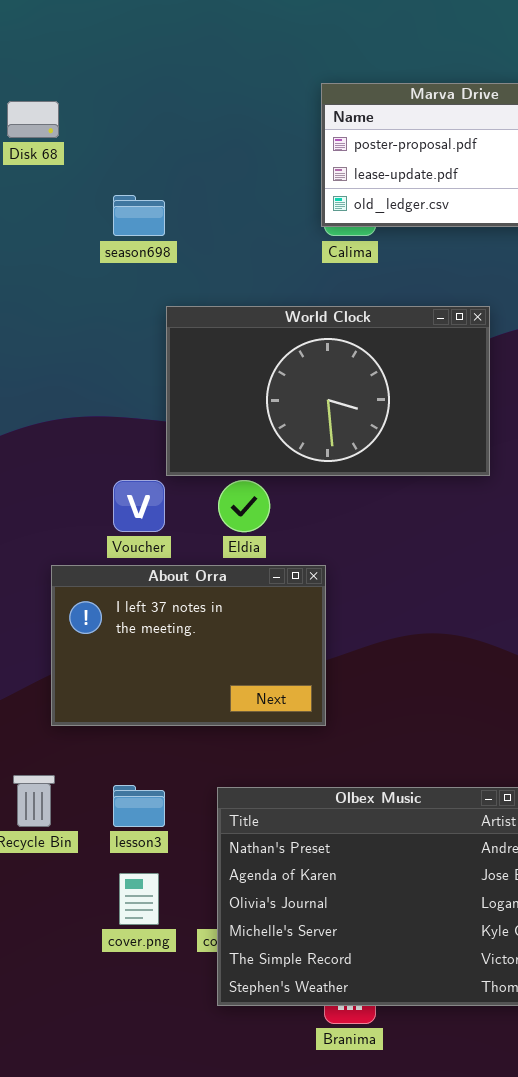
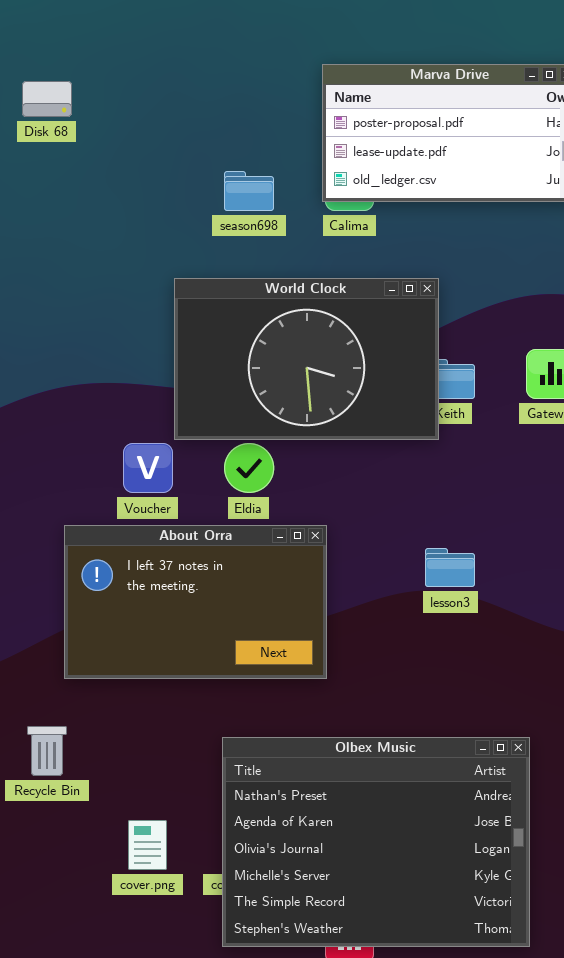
season698: [113,195,165,236] -> [224,171,274,211], moved
World Clock: [166,306,490,476] -> [174,278,439,440], resized
lesson3: [113,785,165,827] -> [425,548,475,587], moved

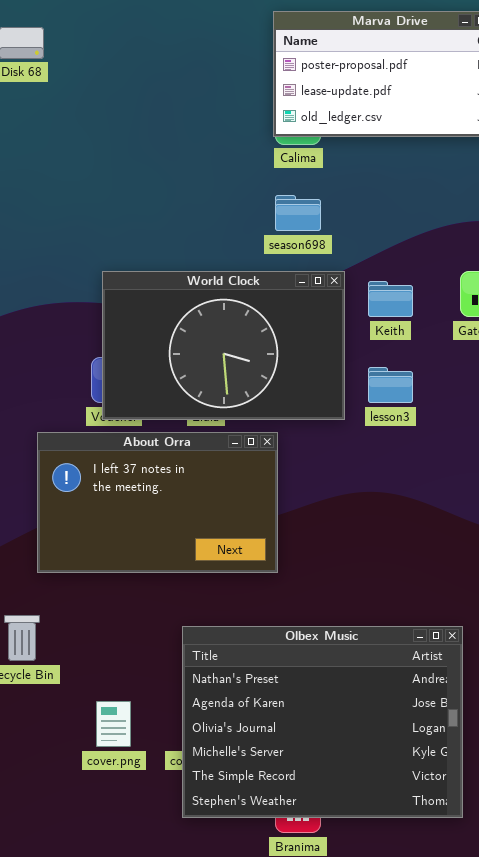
season698: [224,171,274,211] -> [275,195,321,231], moved
World Clock: [174,278,439,440] -> [102,271,345,420], moved
lesson3: [425,548,475,587] -> [368,367,413,403], moved

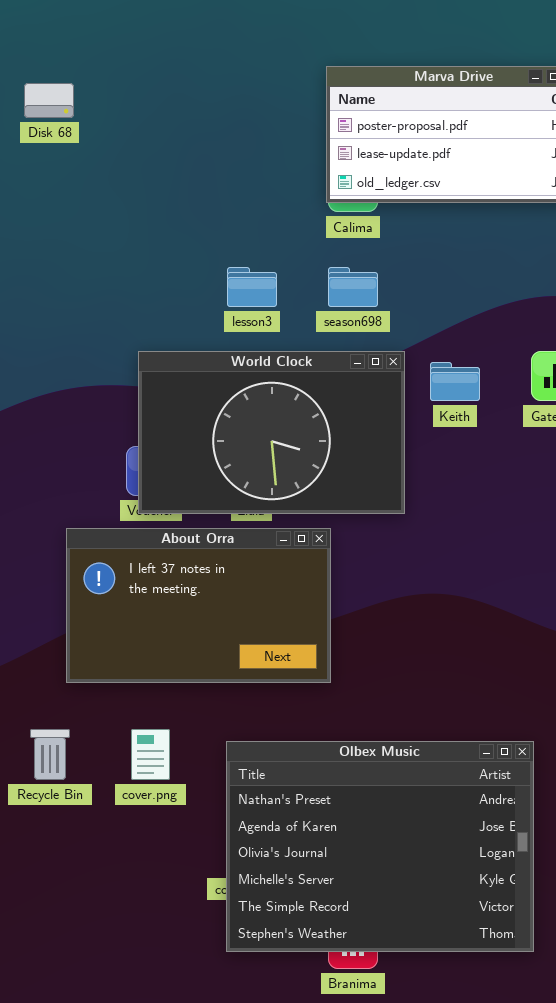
lesson3: [368,367,413,403] -> [227,267,277,307], moved
cover.png: [96,701,131,747] -> [131,729,170,780], moved

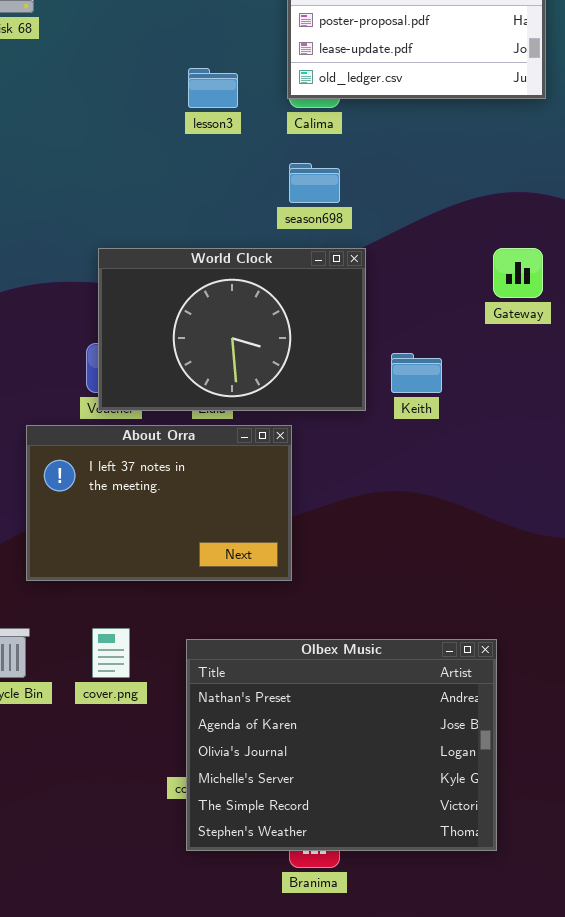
lesson3: [227,267,277,307] -> [188,68,238,108], moved
Keith: [430,362,480,401] -> [391,353,442,393], moved

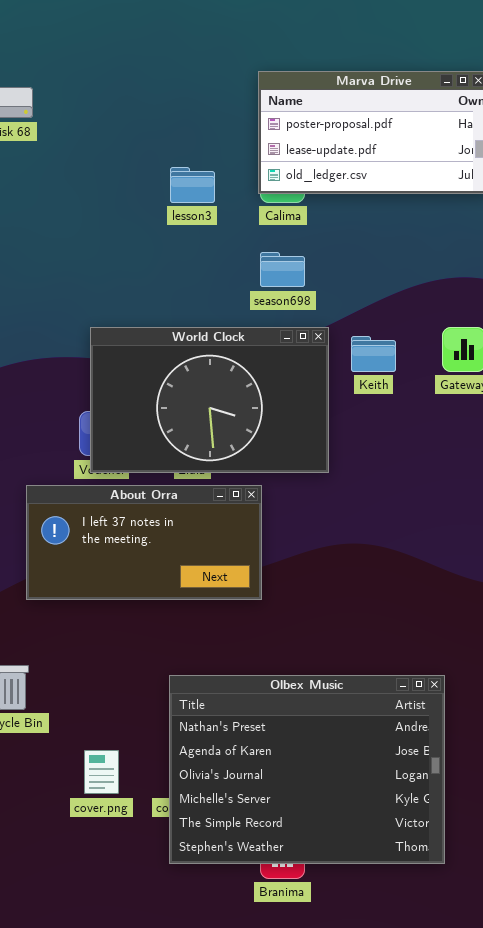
Keith: [391,353,442,393] -> [351,336,396,372], moved
About Orra: [26,425,292,581] -> [26,485,262,600], resized
cover.png: [92,628,130,678] -> [84,750,119,794], moved

